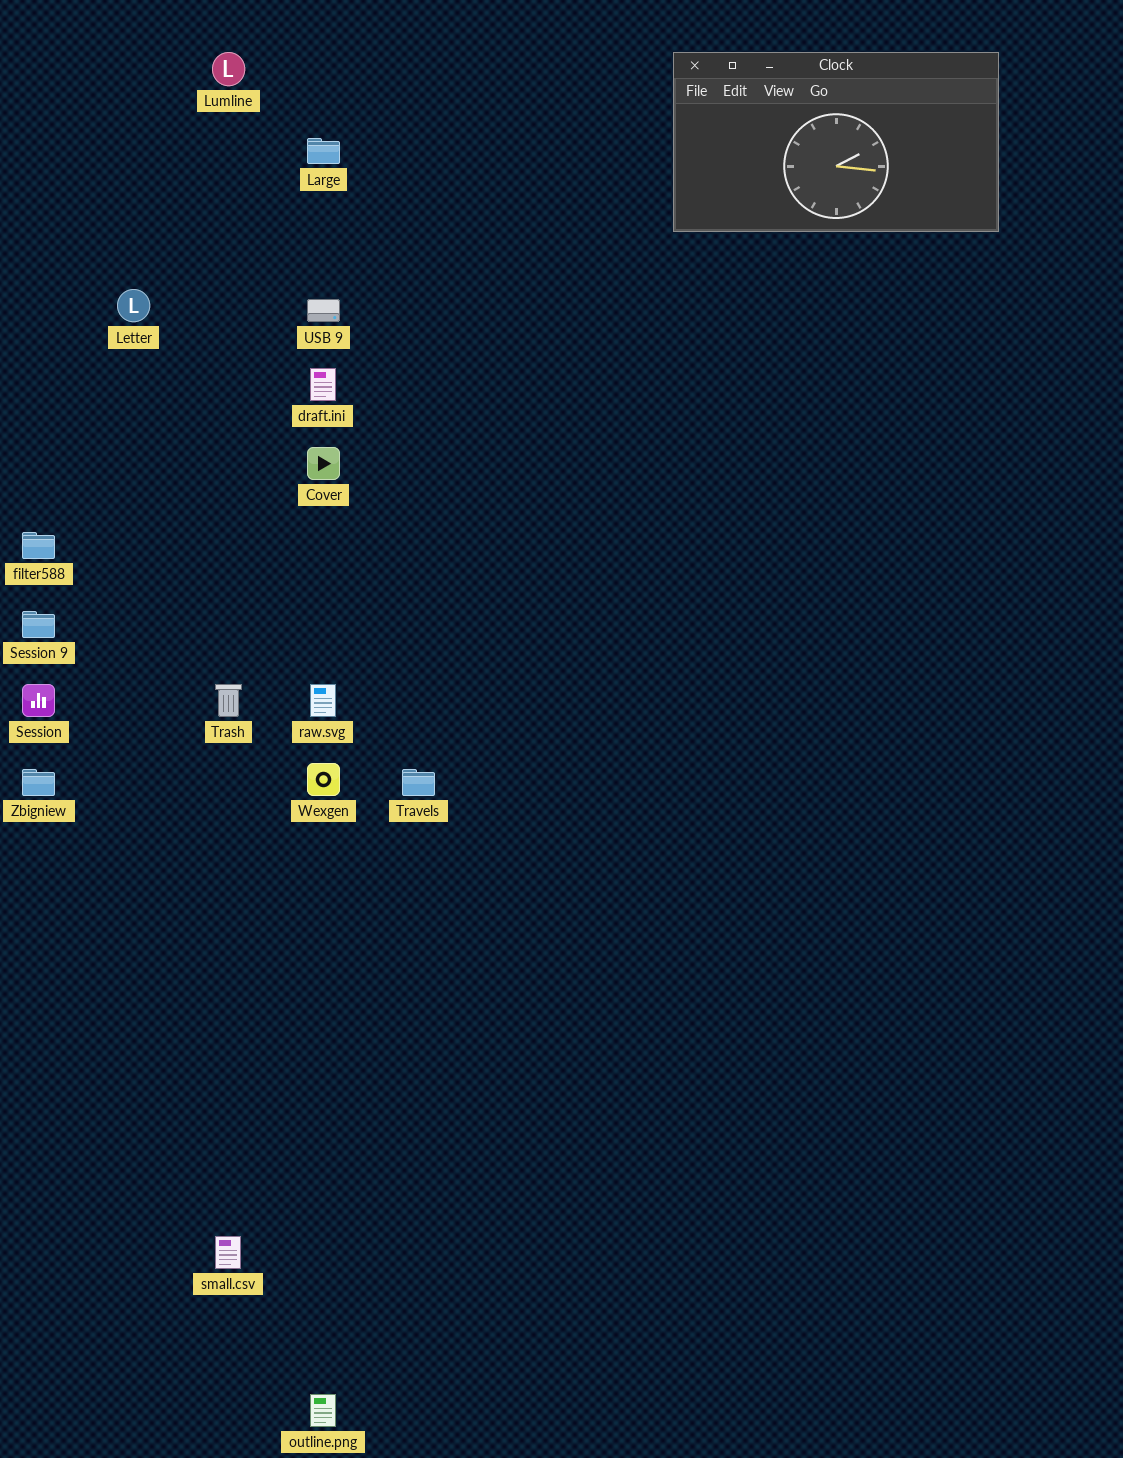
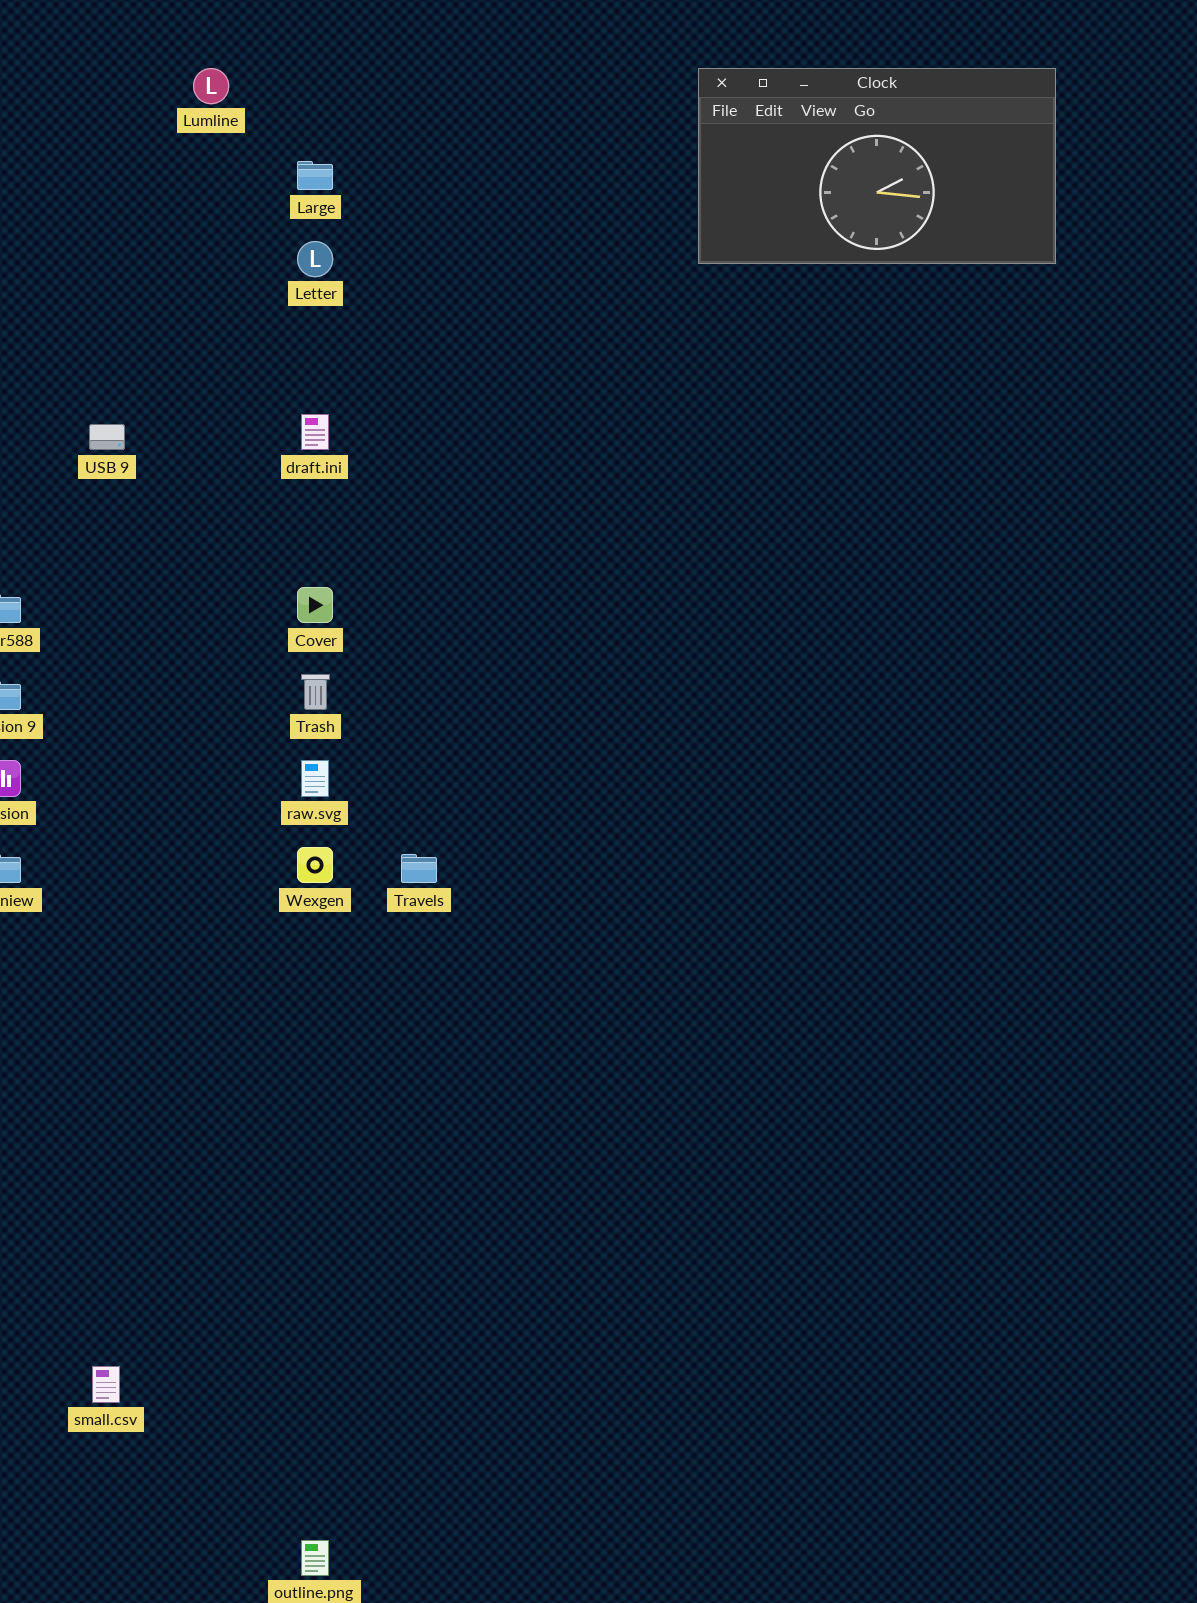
Letter: [117,289,150,322] -> [297,241,333,277], moved
USB 9: [307,299,340,322] -> [89,424,125,450], moved
Cover: [307,447,340,480] -> [297,587,333,623], moved
Trash: [215,684,242,717] -> [301,674,330,710], moved
small.csv: [215,1236,241,1269] -> [92,1366,120,1403], moved

